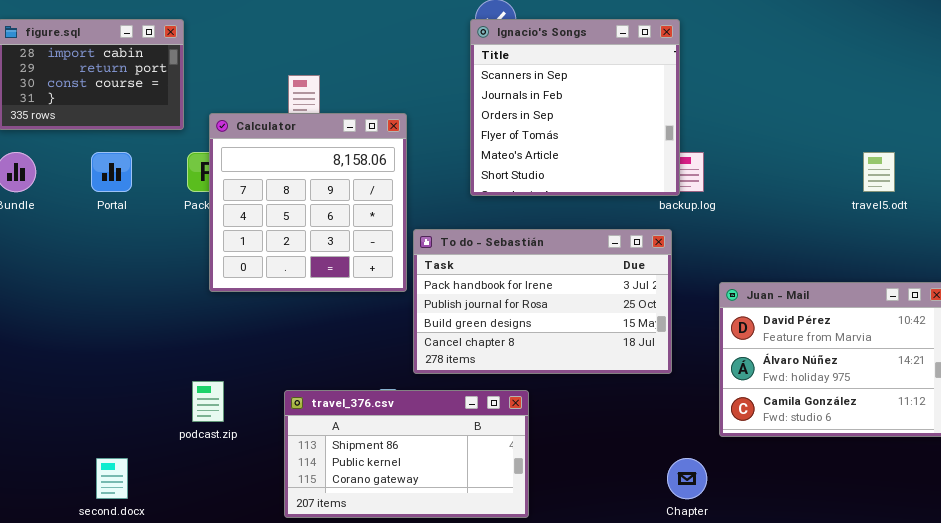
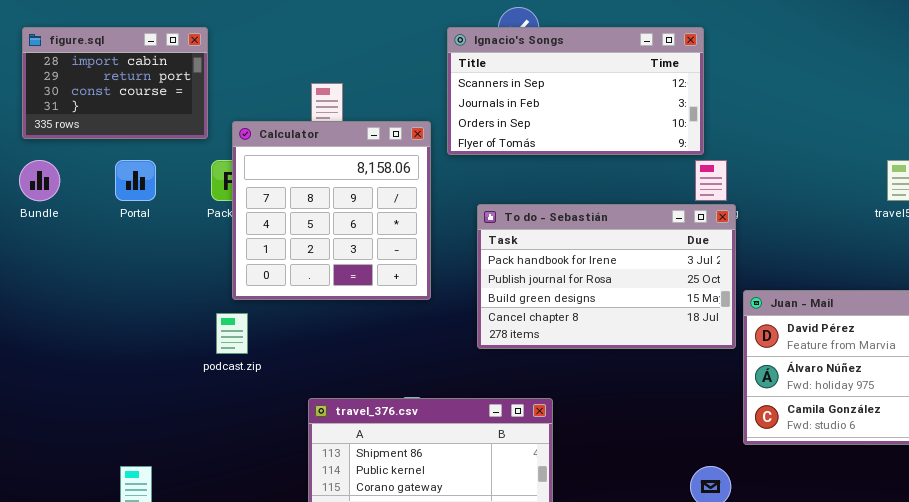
Ignacio's Songs: [470,19,680,196] -> [447,27,704,155], resized
To do - Sebastián: [413,229,672,374] -> [477,204,736,349], moved
podcast.zip: [192,381,224,422] -> [216,313,248,354], moved

